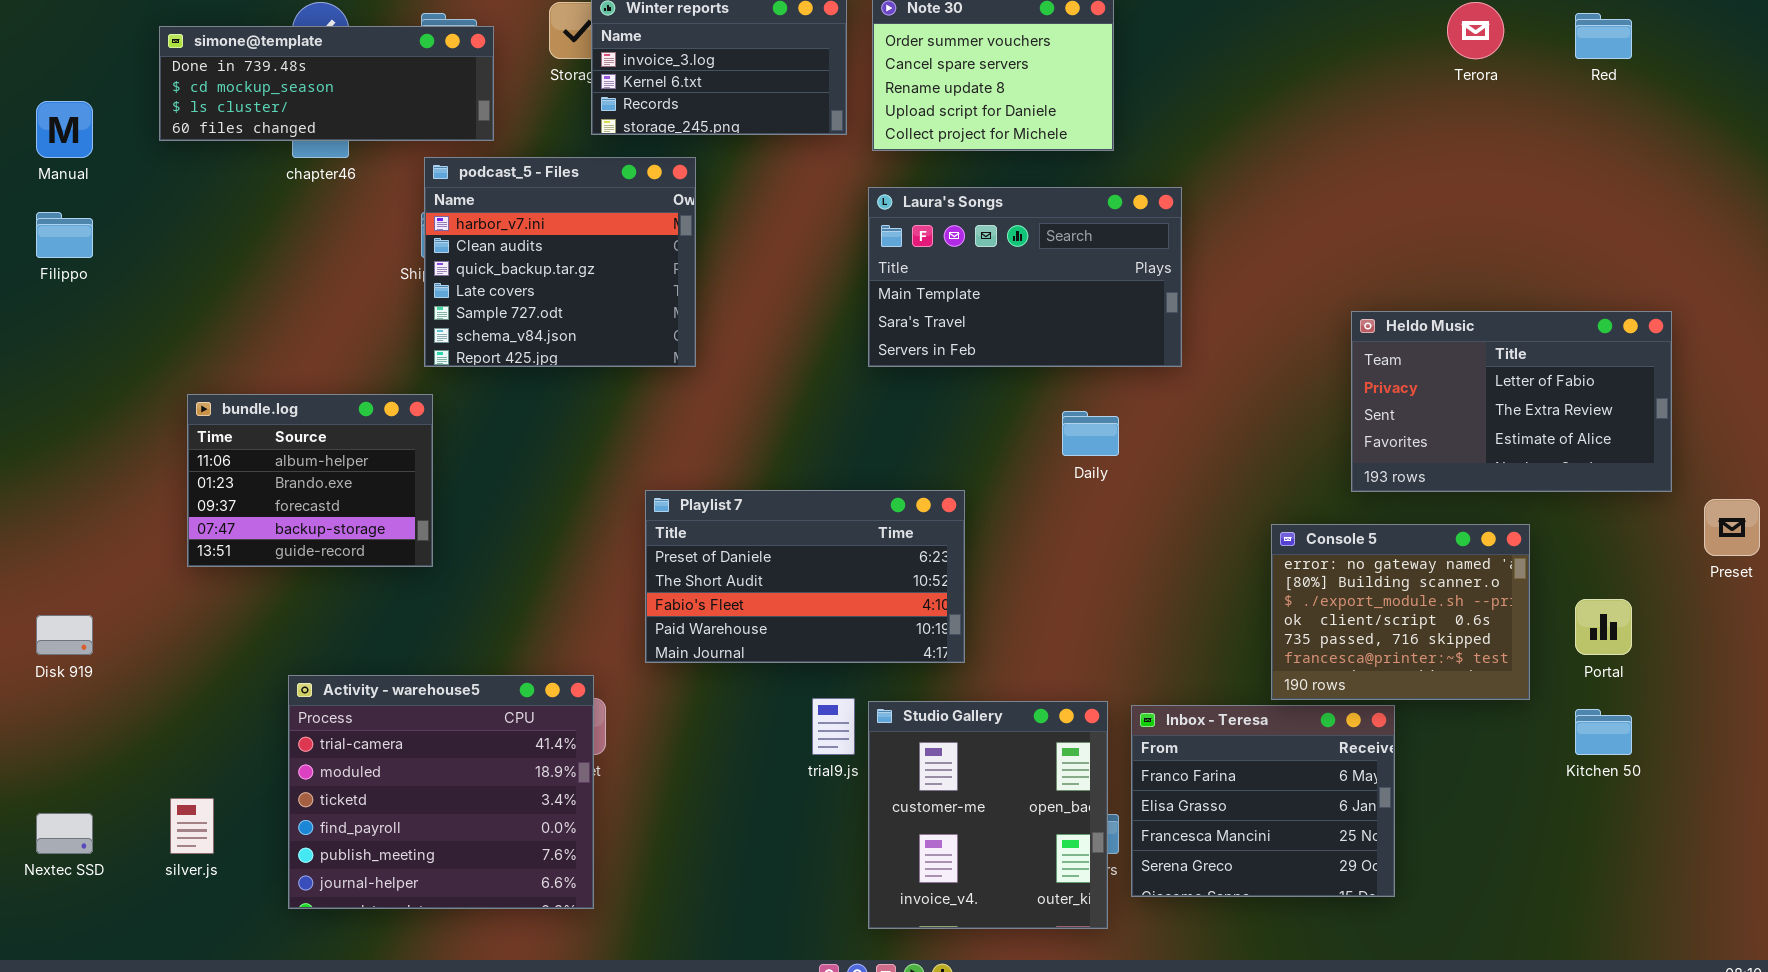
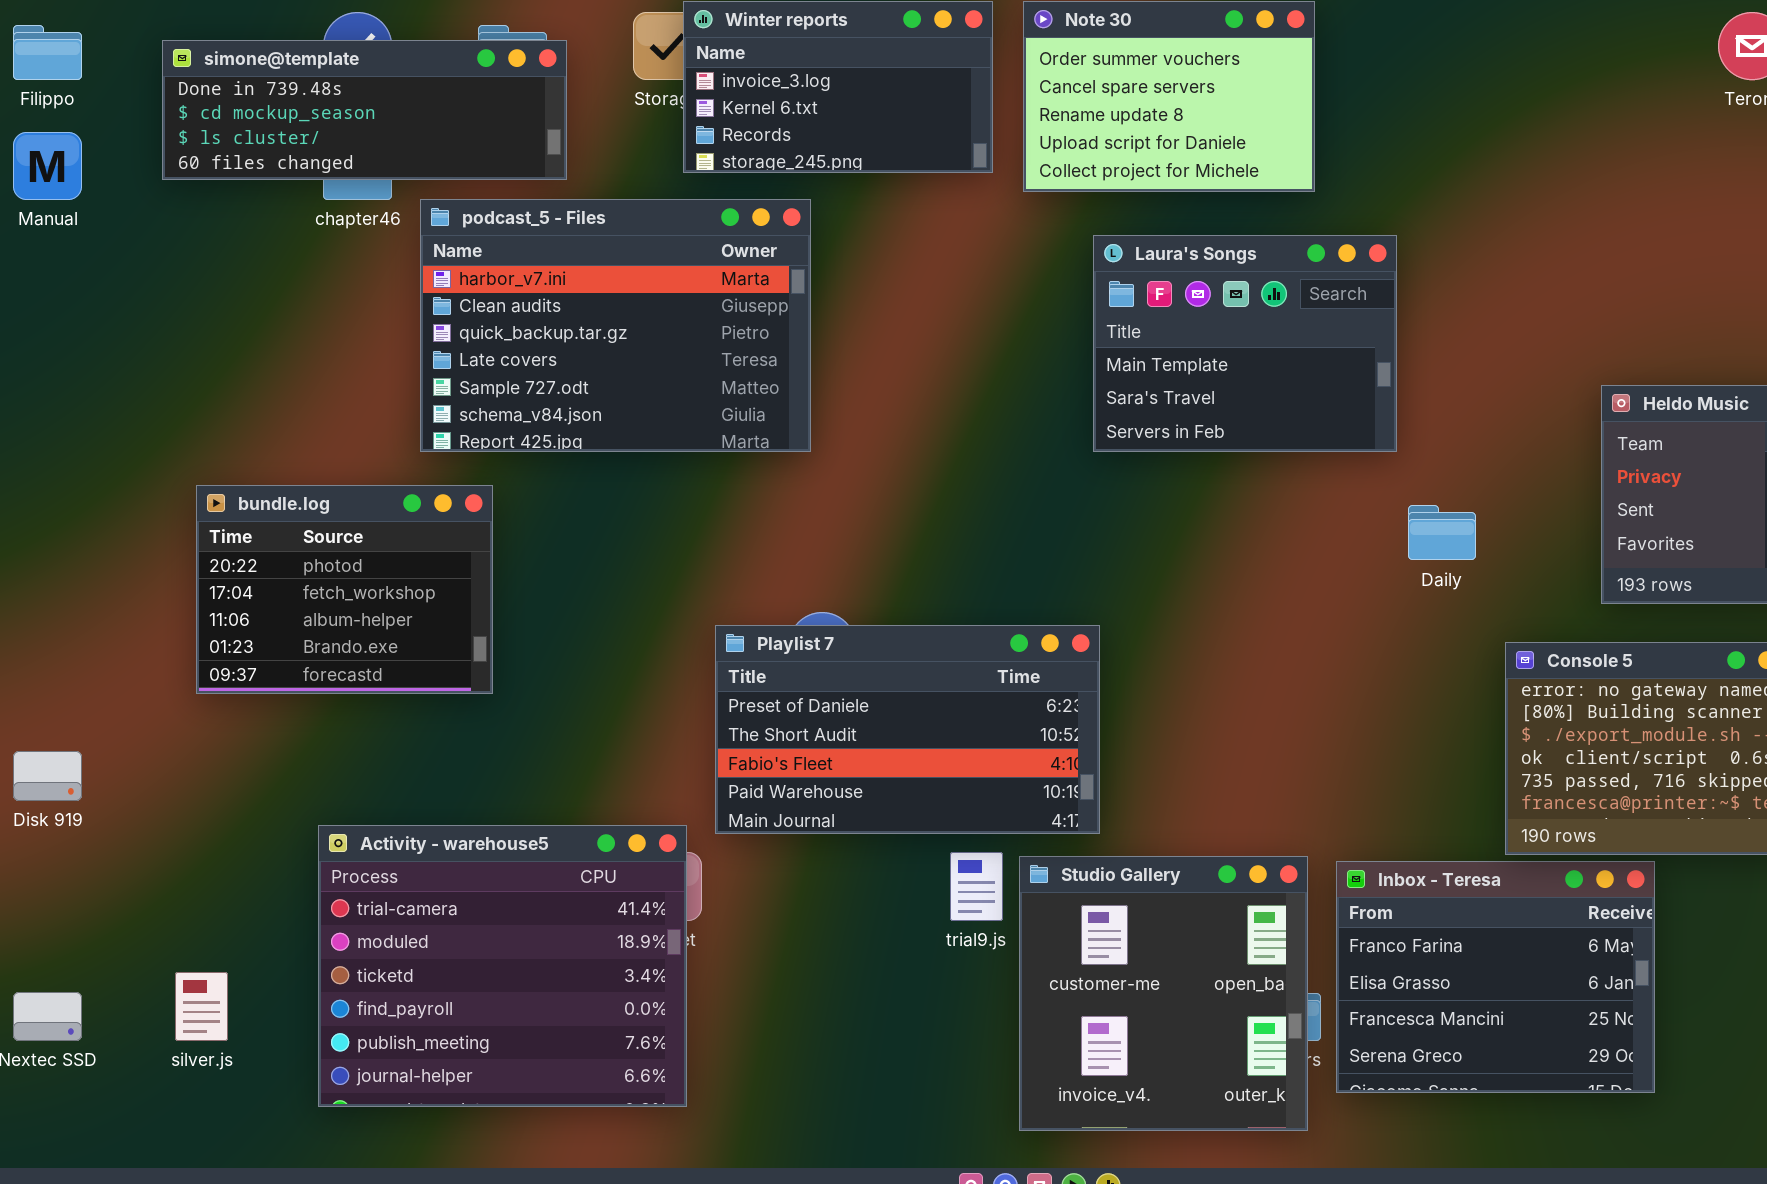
podcast_5 - Files: [424,157,696,367] -> [420,199,811,452], resized
Laura's Songs: [868,187,1182,367] -> [1093,235,1397,452], resized
Filippo: [36,212,93,258] -> [13,25,82,80], moved
bundle.log: [187,394,433,567] -> [196,485,493,694], scrolled up 2 rows
Daily: [1062,411,1119,456] -> [1408,505,1476,560], moved
Playlist 7: [645,490,965,663] -> [715,625,1100,834], moved

